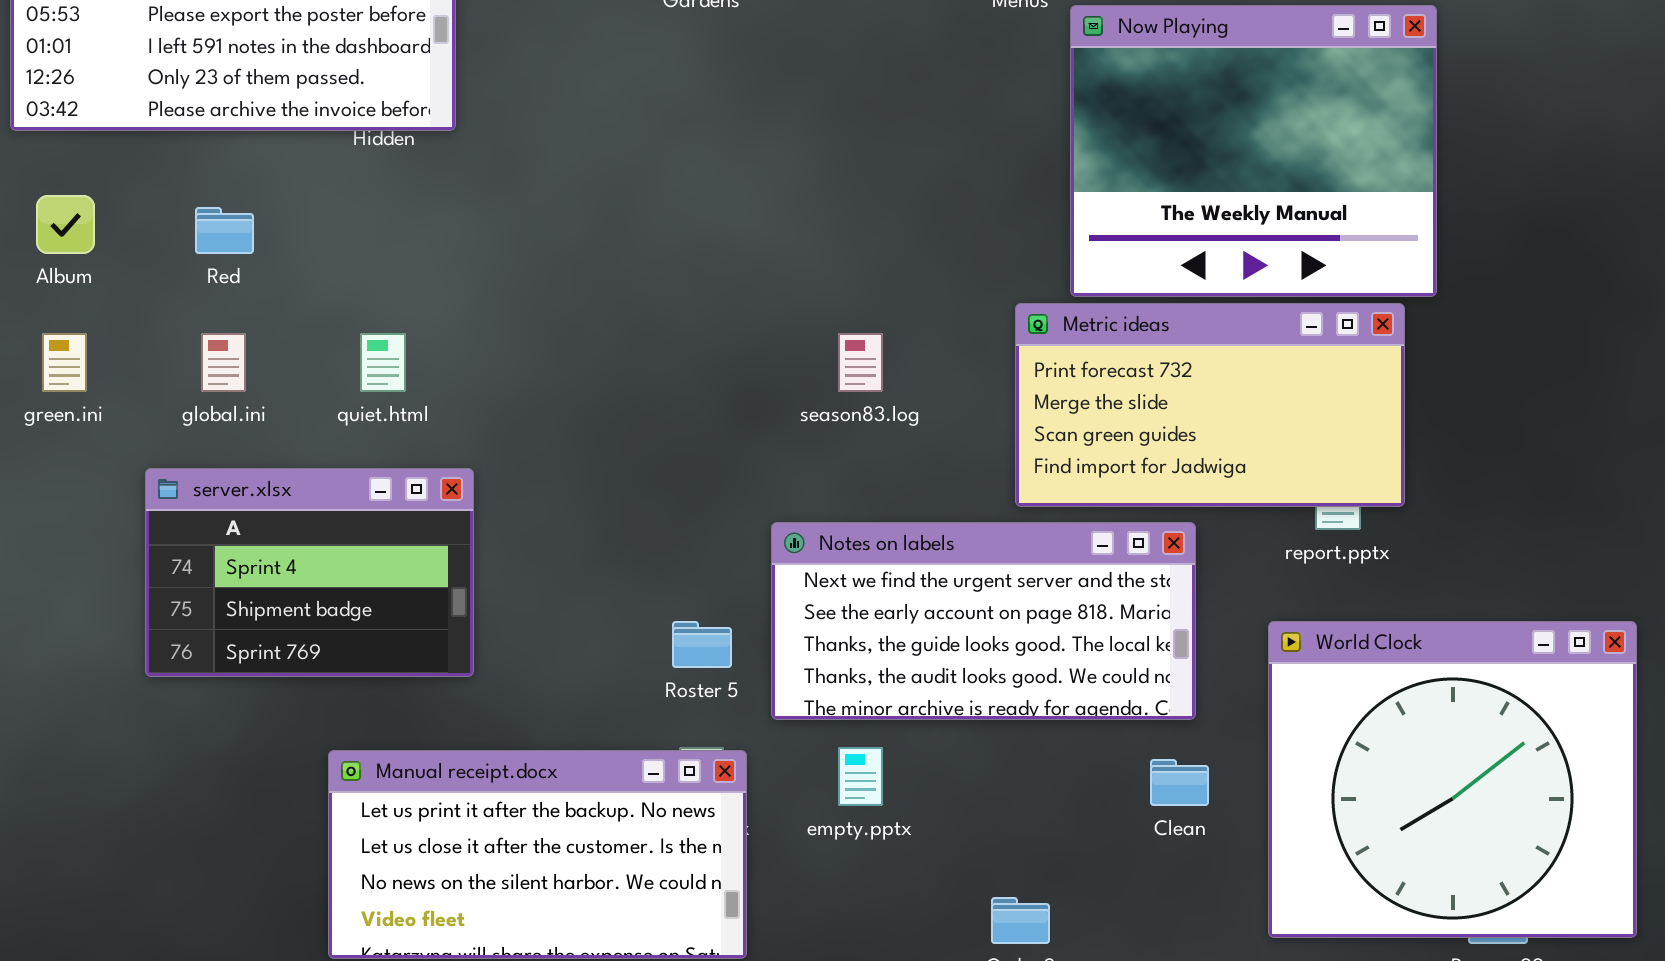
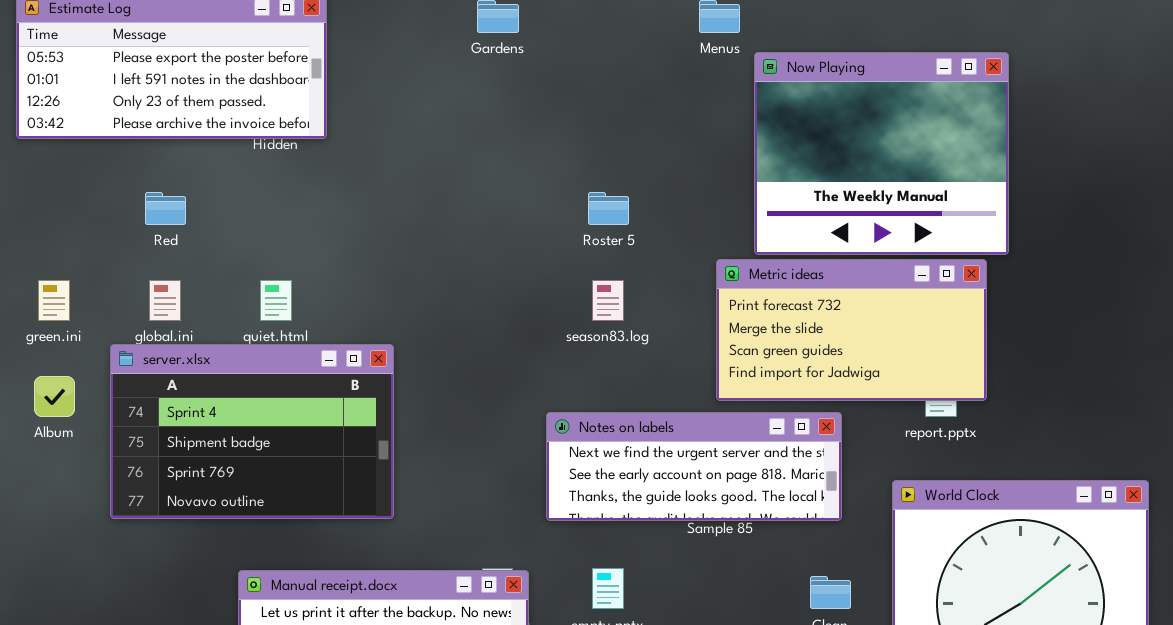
Album: [36,195,95,254] -> [34,376,75,417], moved
server.xlsx: [145,468,474,677] -> [110,344,394,519], resized
Notes on labels: [771,522,1196,720] -> [546,412,842,521], resized
Roster 5: [672,621,732,668] -> [588,192,629,225], moved

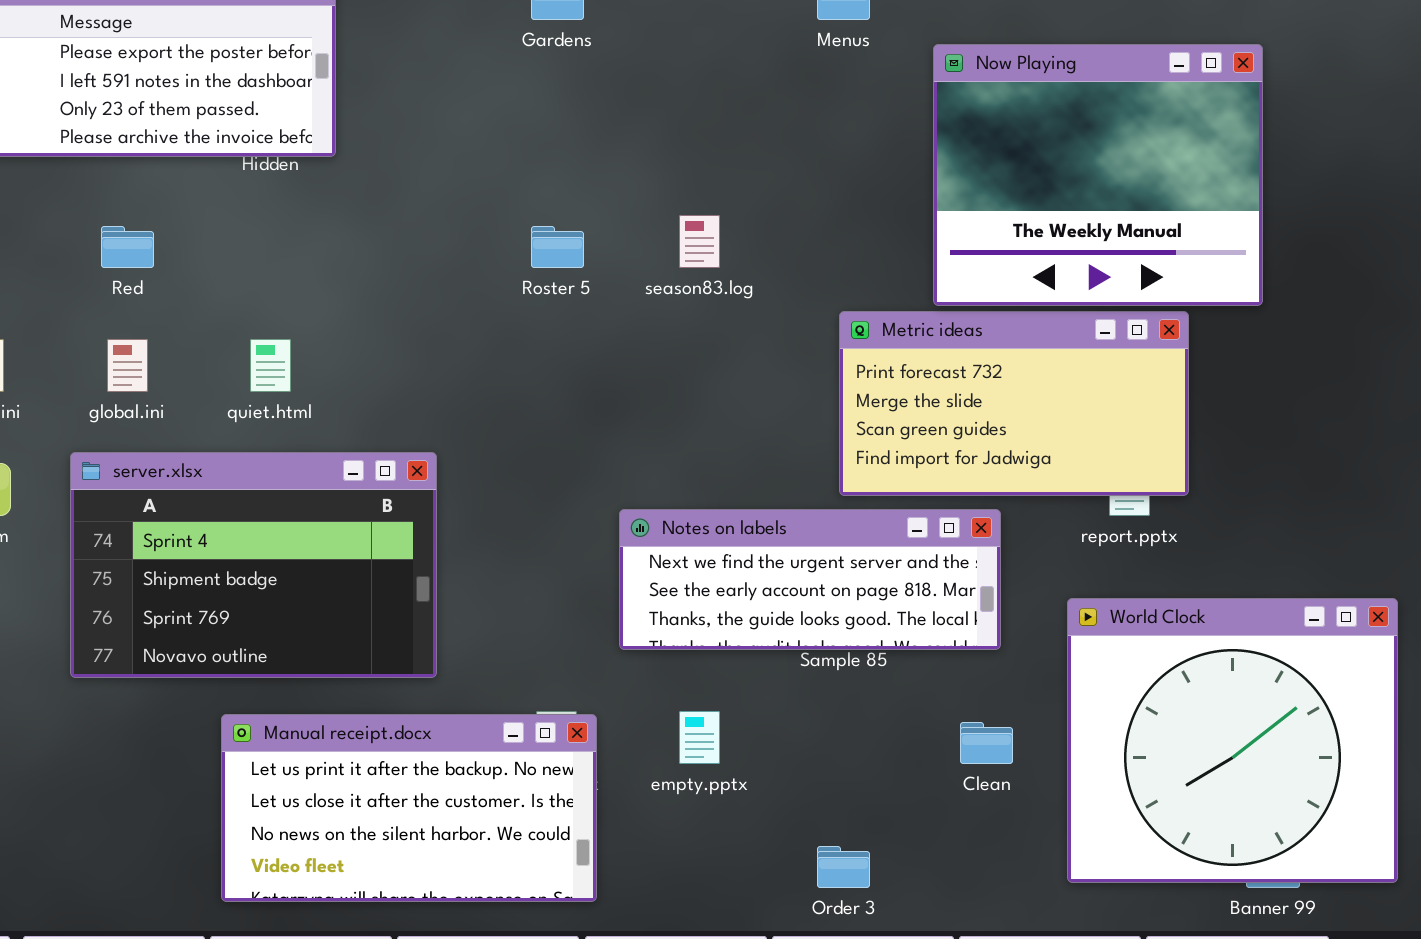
Now Playing: [754,52,1009,255] -> [933,44,1263,306], moved
Roster 5: [588,192,629,225] -> [531,226,584,268], moved
season83.log: [592,280,624,321] -> [679,215,720,268], moved
server.xlsx: [110,344,394,519] -> [70,452,437,678], moved

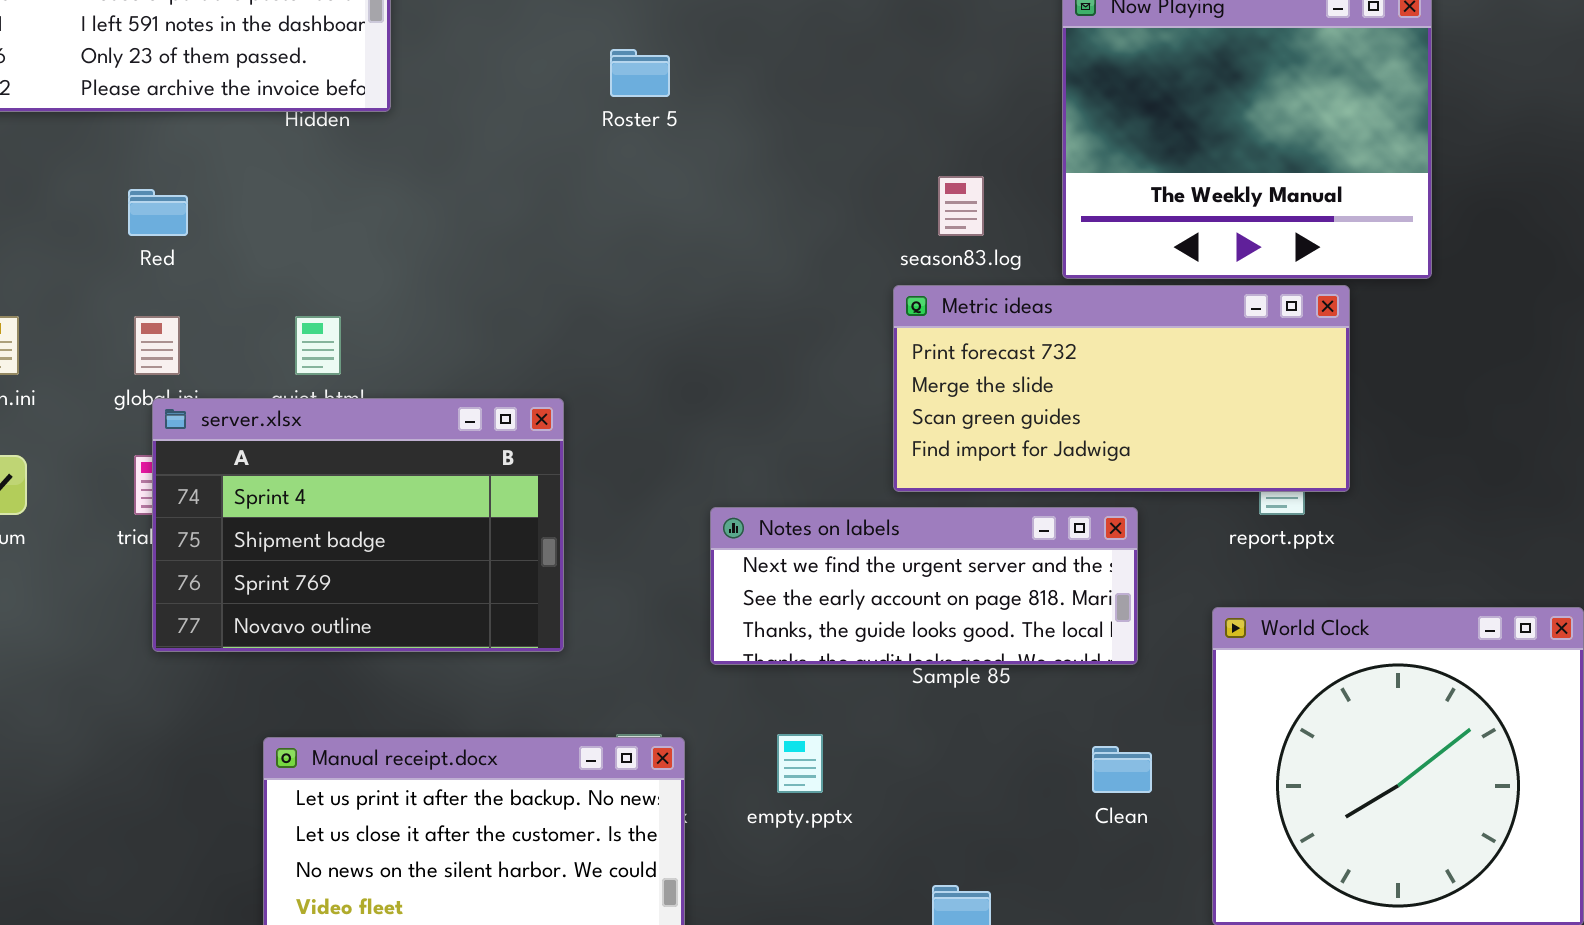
season83.log: [679,215,720,268] -> [938,176,984,236], moved
Roster 5: [531,226,584,268] -> [610,49,670,97], moved
Metric ideas: [839,311,1189,496] -> [893,285,1350,492], resized
server.xlsx: [70,452,437,678] -> [152,398,564,652], moved

